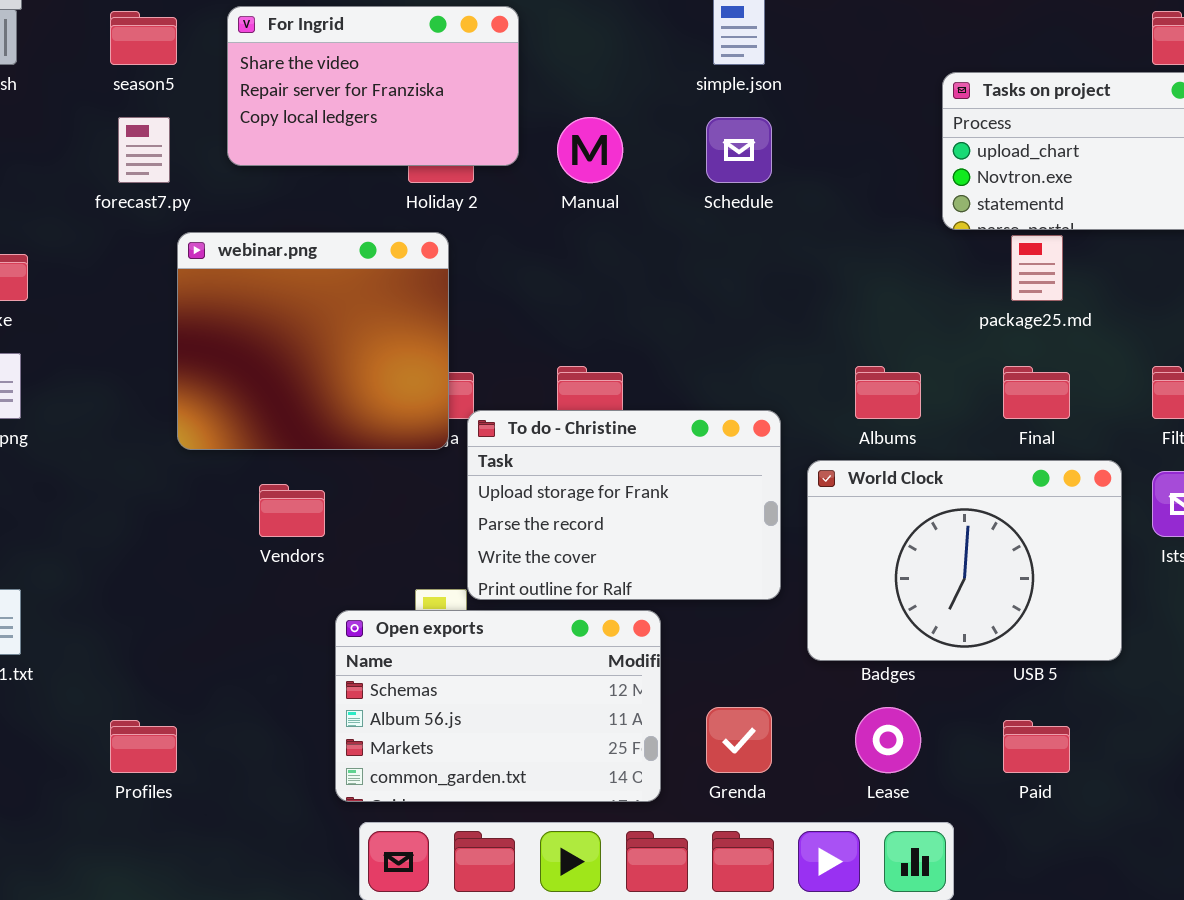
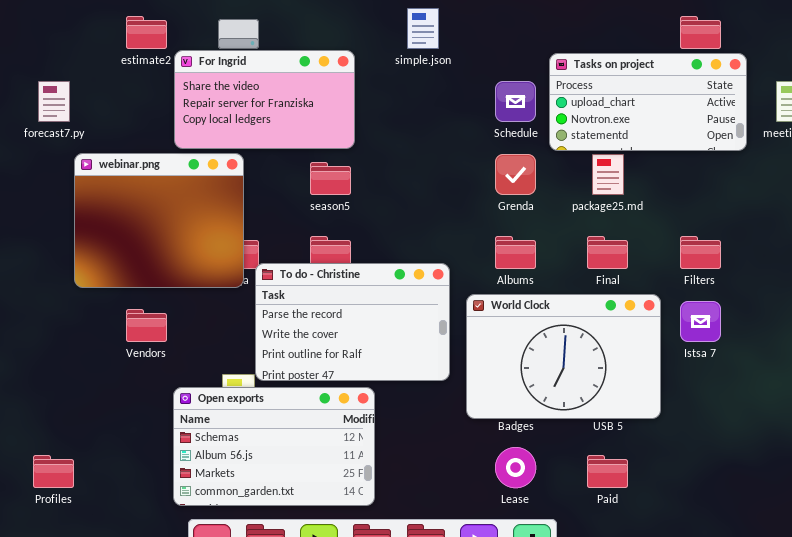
For Ingrid: [227,6,519,166] -> [174,50,355,149], moved
season5: [110,11,177,65] -> [310,162,351,195], moved
Schedule: [706,117,772,183] -> [495,81,536,122], moved
To do - Christine: [467,410,781,600] -> [255,263,450,381], scrolled down 1 row
Grenda: [706,707,772,773] -> [495,154,536,195], moved

